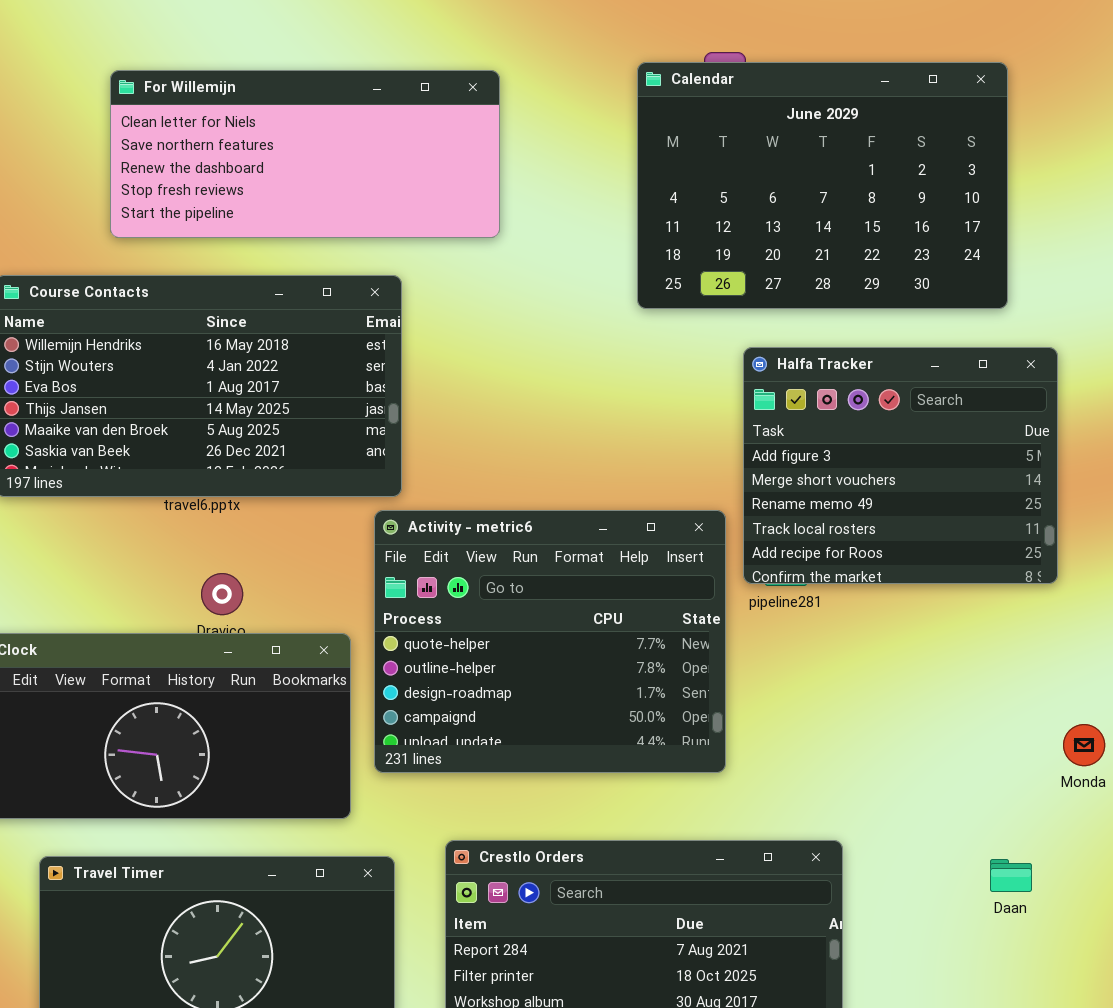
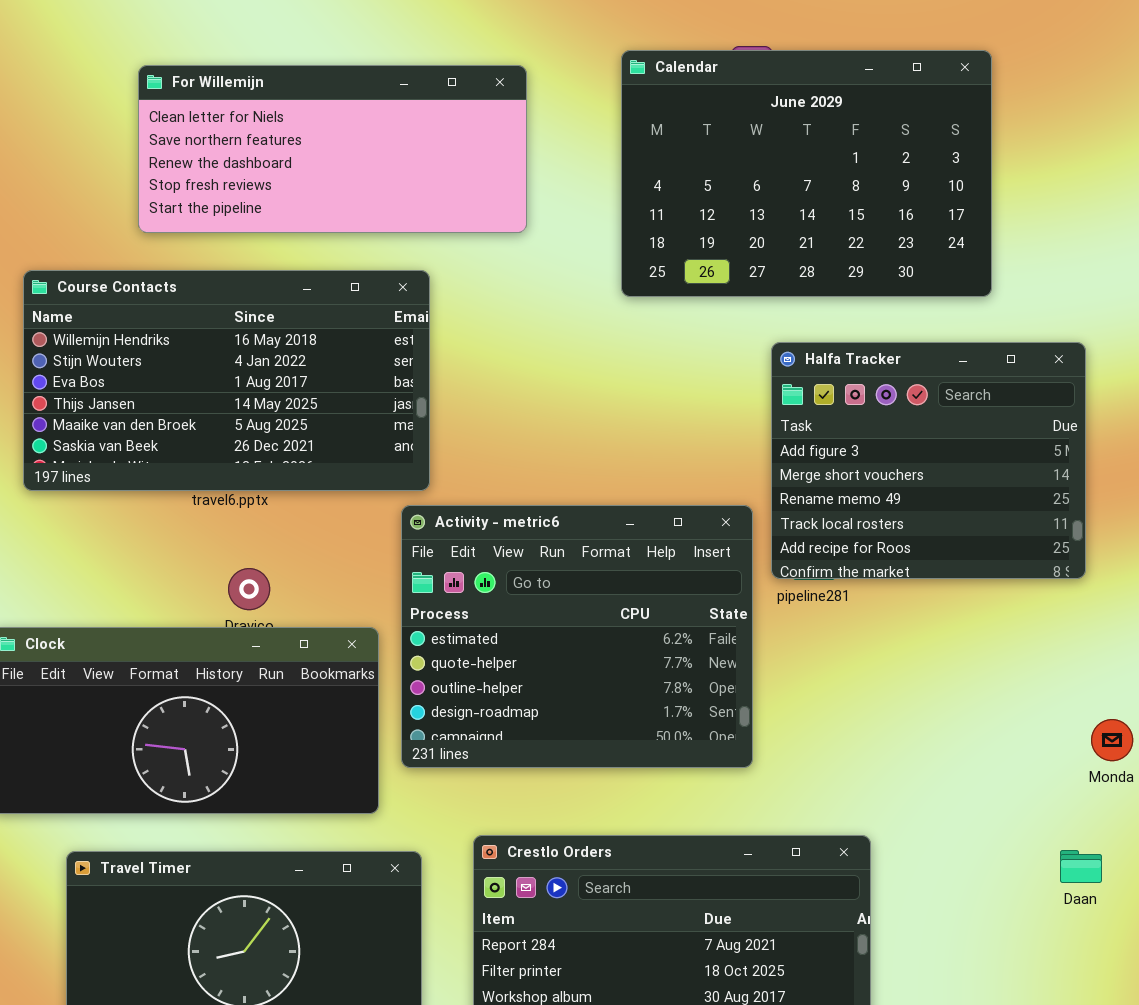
Calendar: [637,62,1008,309] -> [621,50,992,297], moved
Activity - metric6: [374,510,726,773] -> [401,505,753,768], scrolled up 1 row
Daan: [990,859,1032,892] -> [1060,850,1102,883], moved

